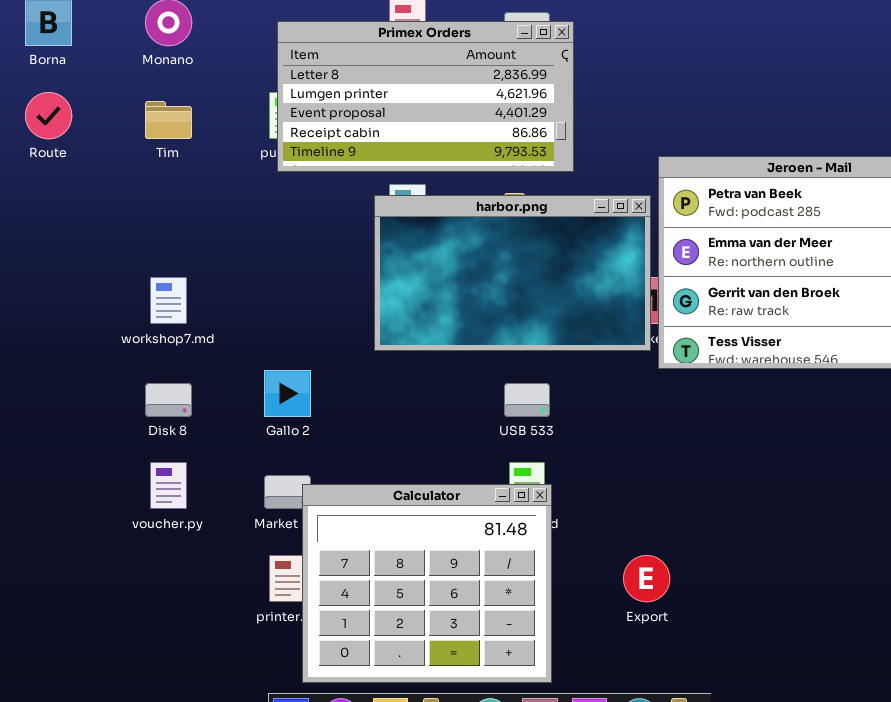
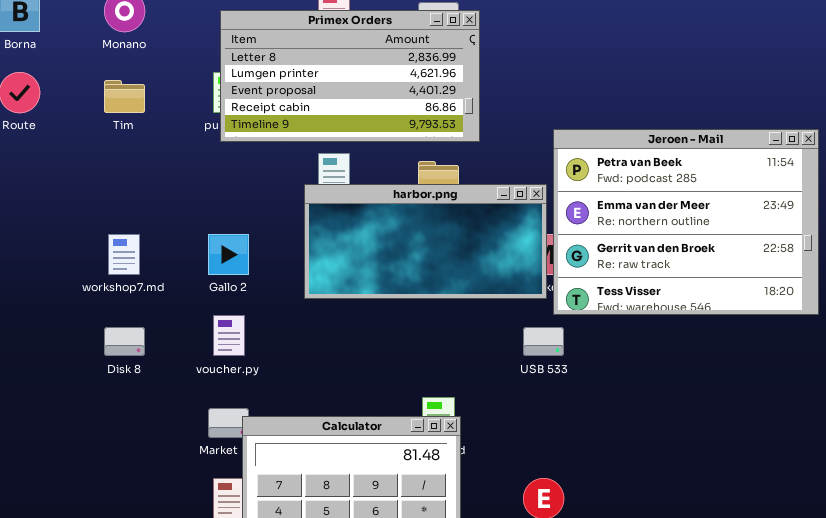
harbor.png: [374,195,651,351] -> [304,184,547,299], resized
Gallo 2: [264,370,311,417] -> [208,234,249,275], moved
USB 533: [504,383,550,417] -> [523,327,564,356], moved
voucher.py: [150,462,187,509] -> [213,315,245,356], moved

